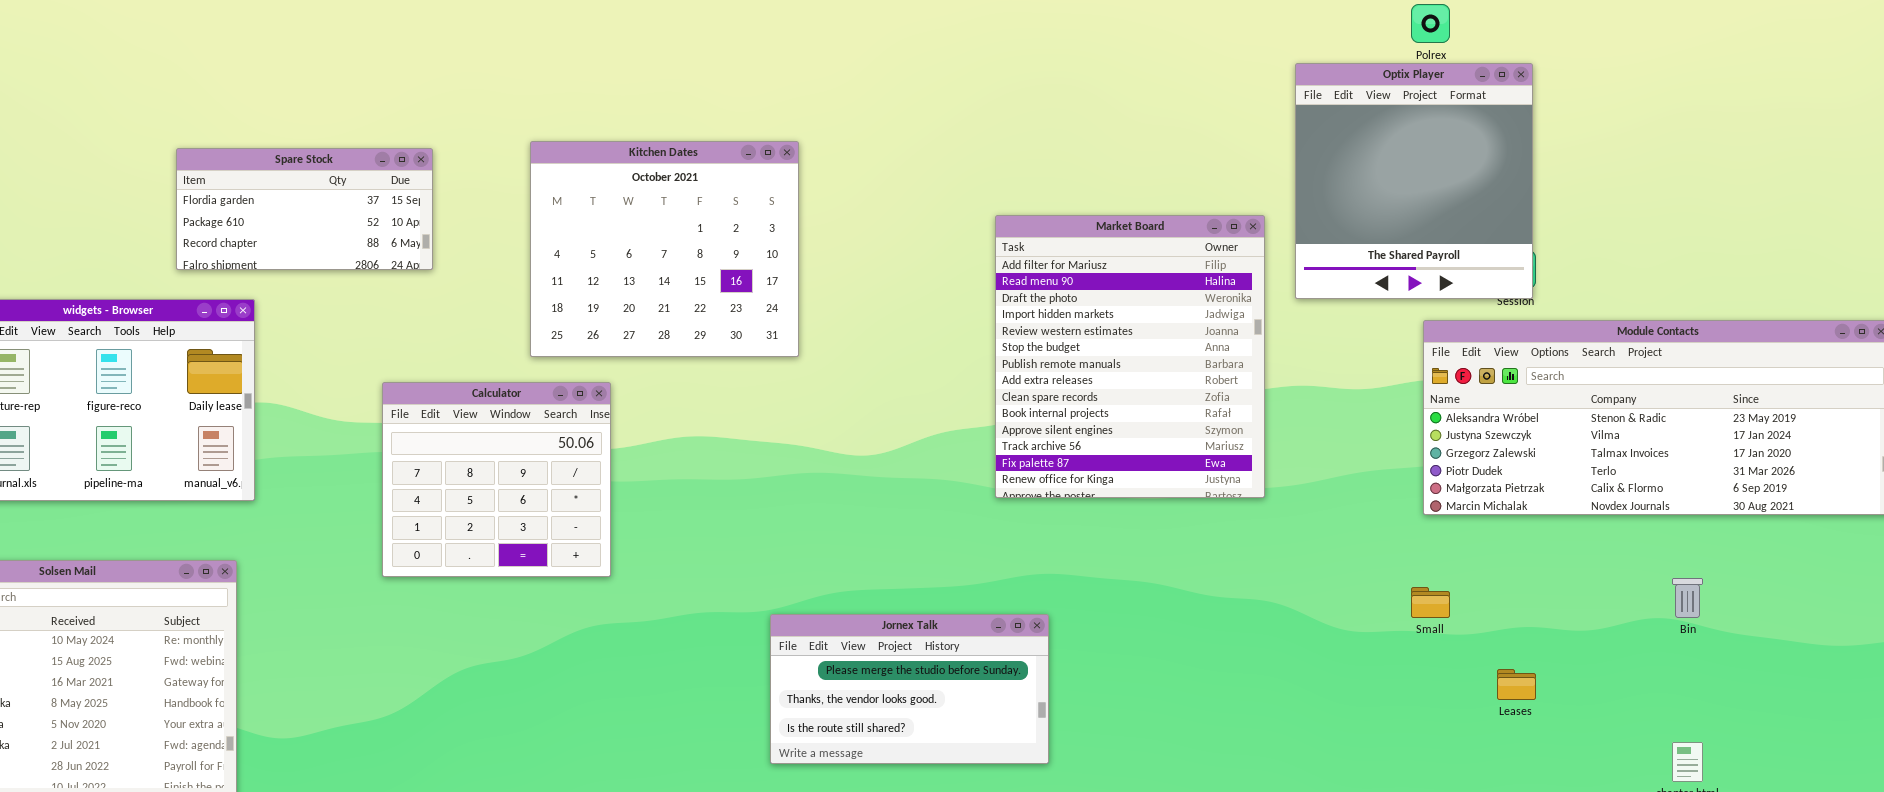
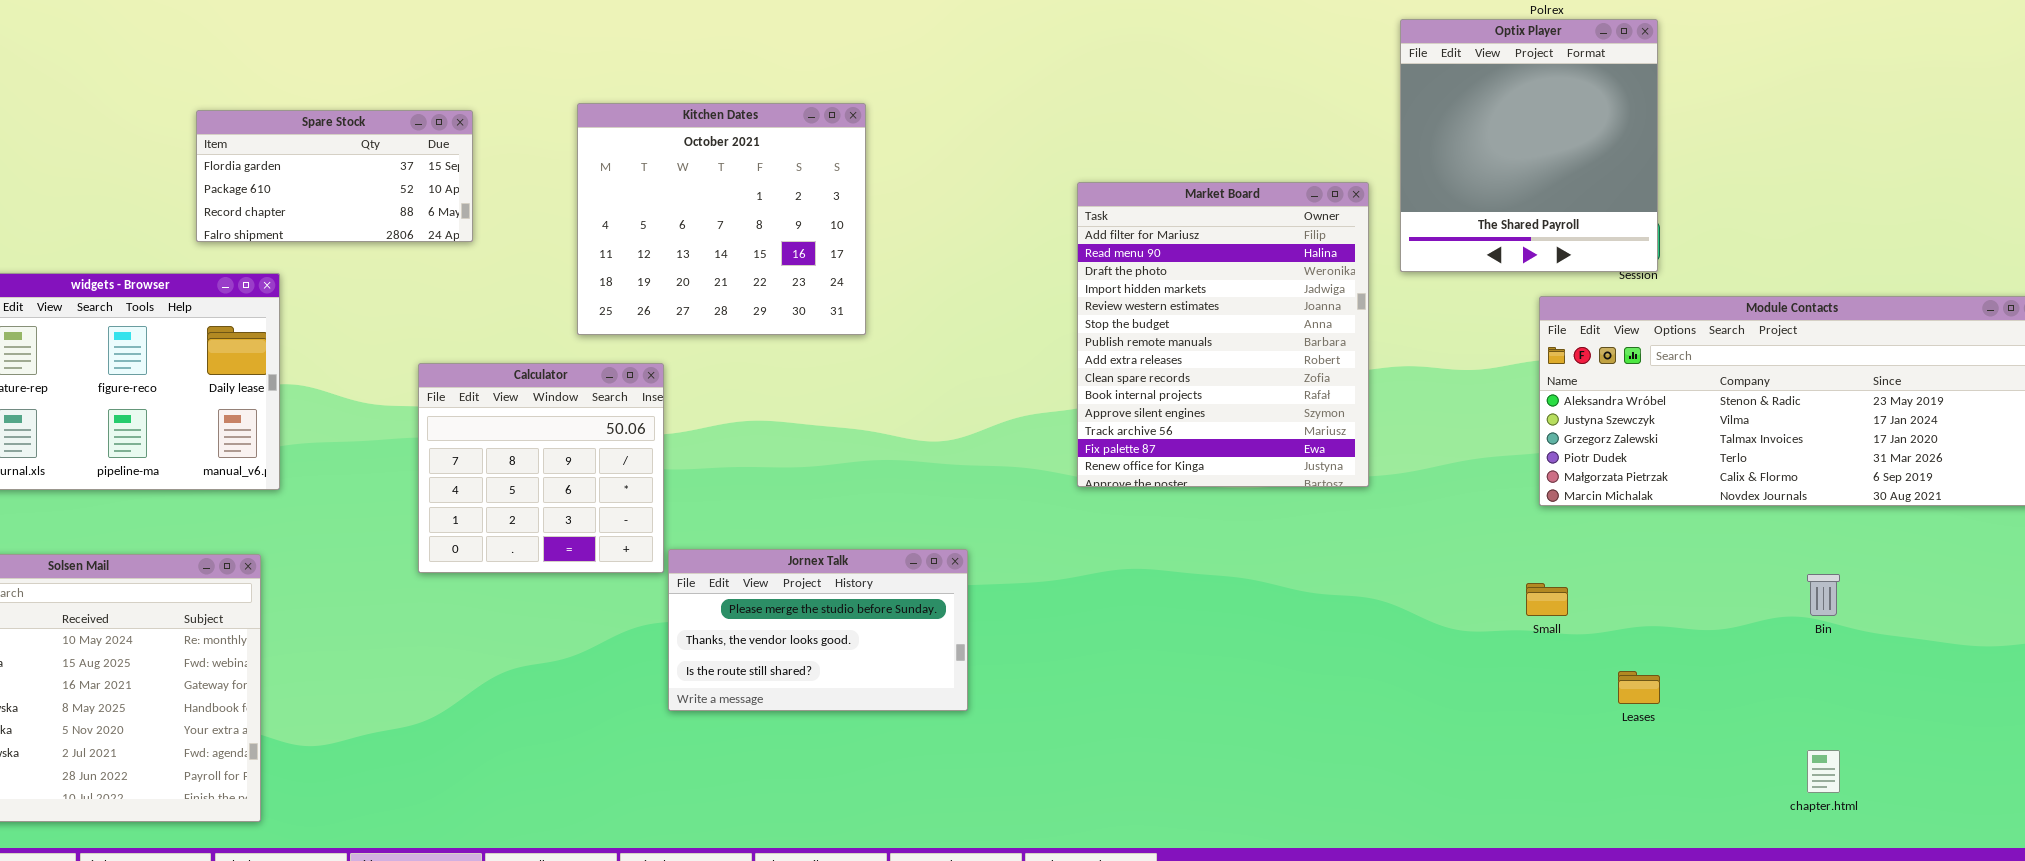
Jornex Talk: [770,614,1049,764] -> [668,549,968,711], moved

